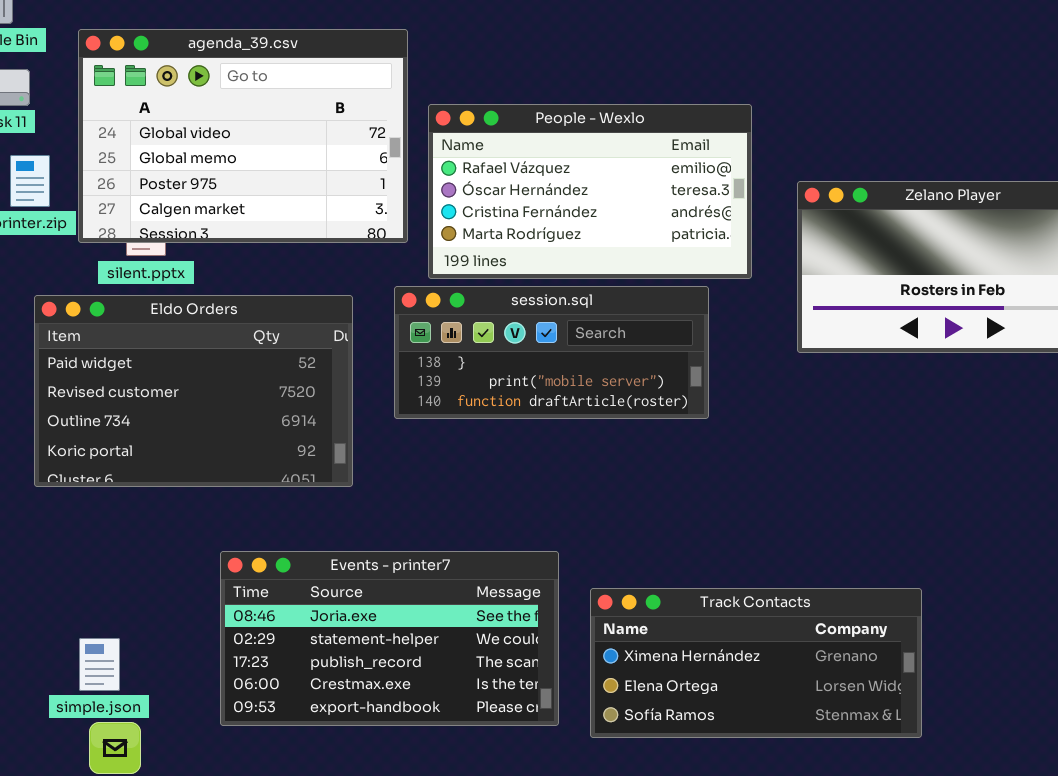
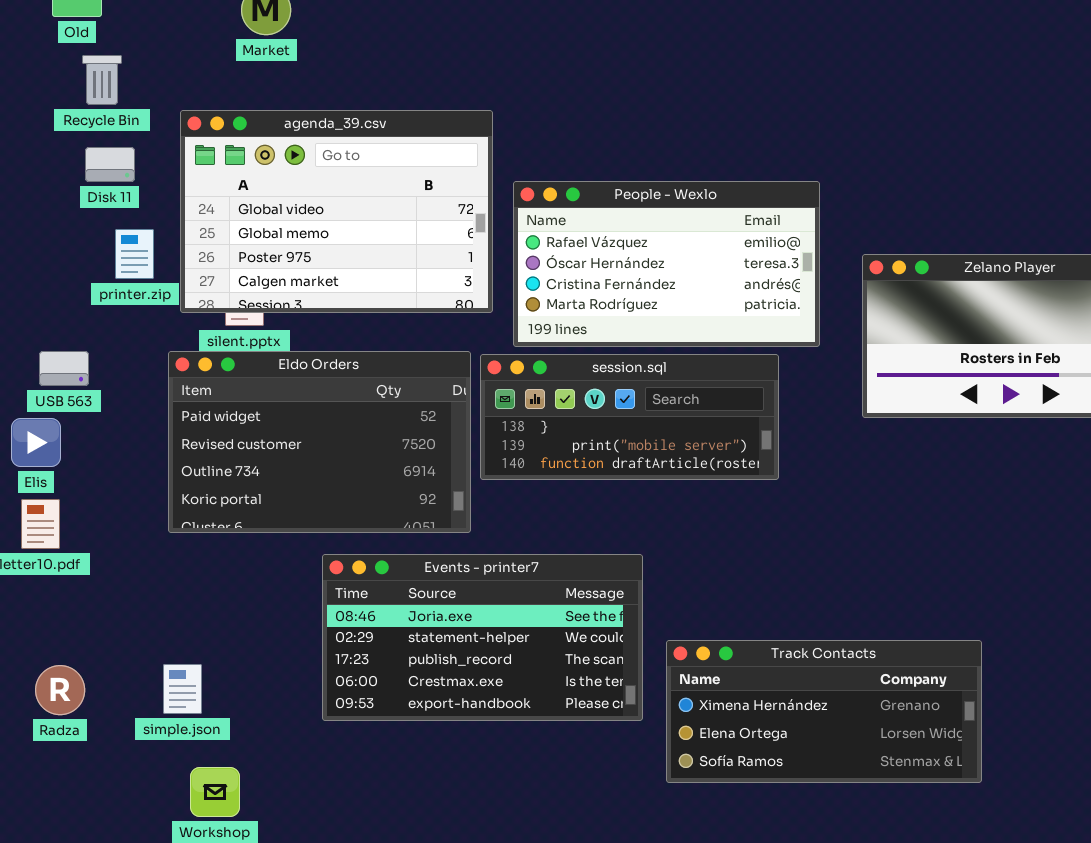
Eldo Orders: [34,295,353,487] -> [168,351,471,533], moved
Events - printer7: [220,551,559,726] -> [322,554,643,721], moved
simple.json: [79,638,120,691] -> [163,664,202,714], moved

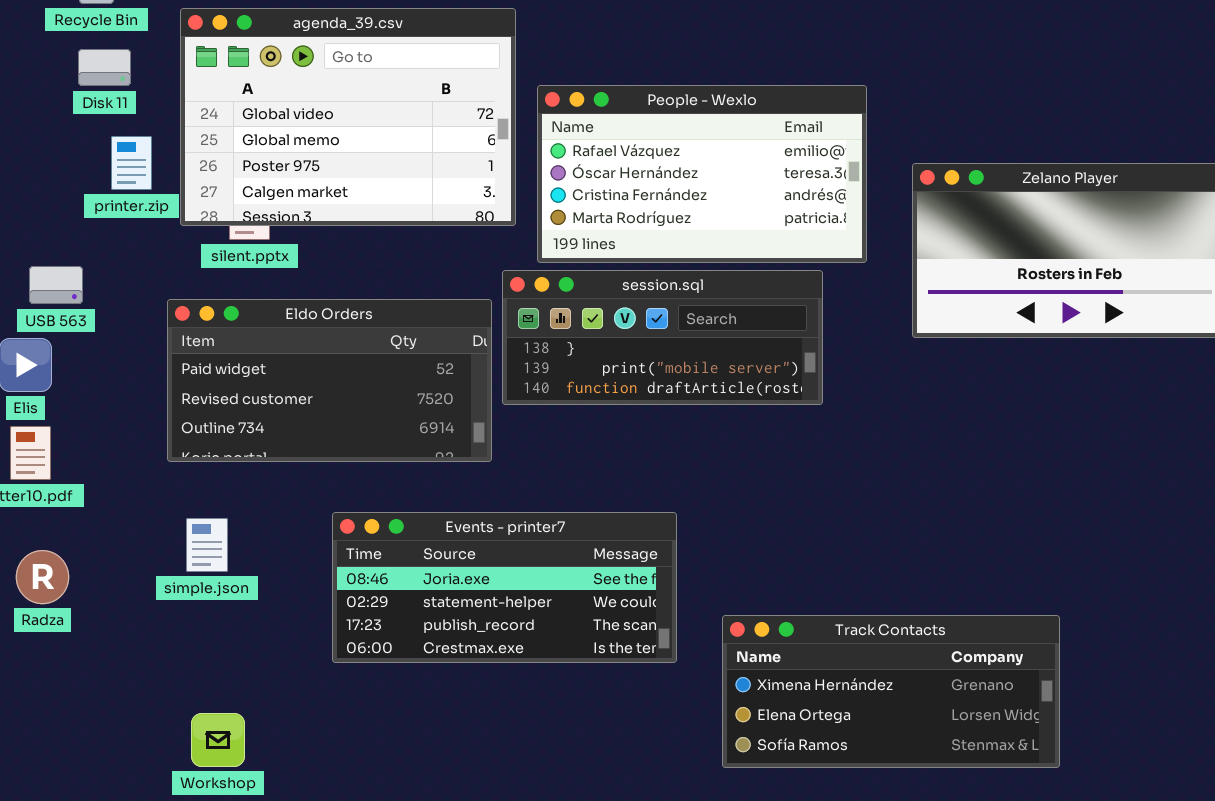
Eldo Orders: [168,351,471,533] -> [167,299,492,462], resized
Events - printer7: [322,554,643,721] -> [332,512,677,663], resized
Track Contacts: [666,640,982,783] -> [722,615,1060,768], moved
simple.json: [163,664,202,714] -> [186,518,228,572], moved
Radza: [35,665,85,715] -> [16,550,69,604], moved

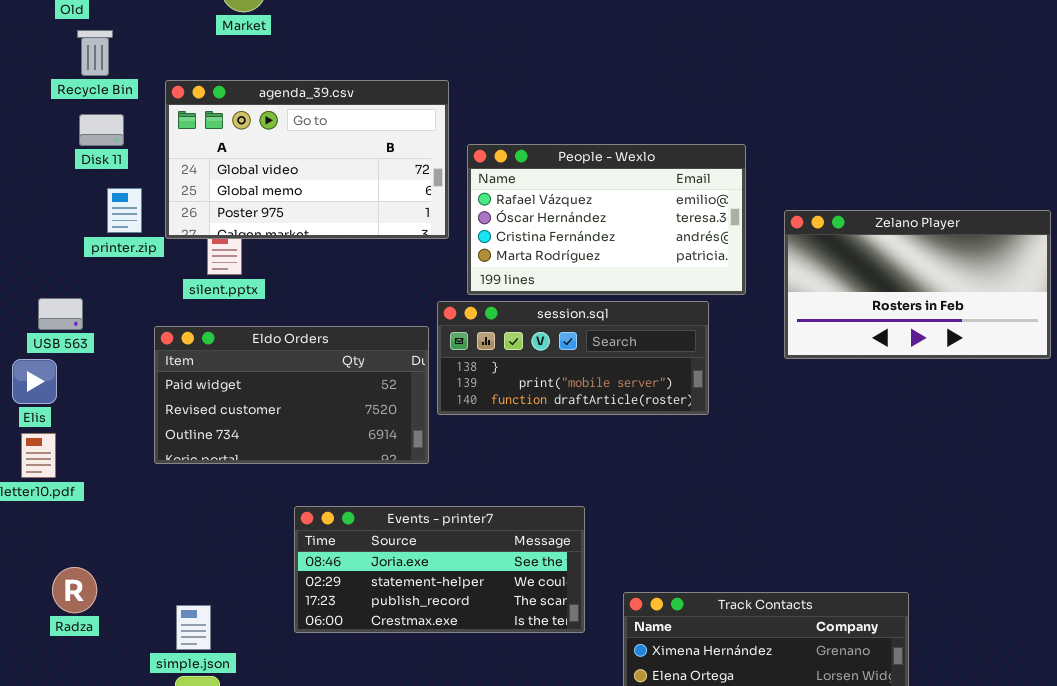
agenda_39.csv: [180,8,516,226] -> [165,80,449,239], resized
simple.json: [186,518,228,572] -> [176,605,211,650], moved
Radza: [16,550,69,604] -> [52,567,97,613], moved

